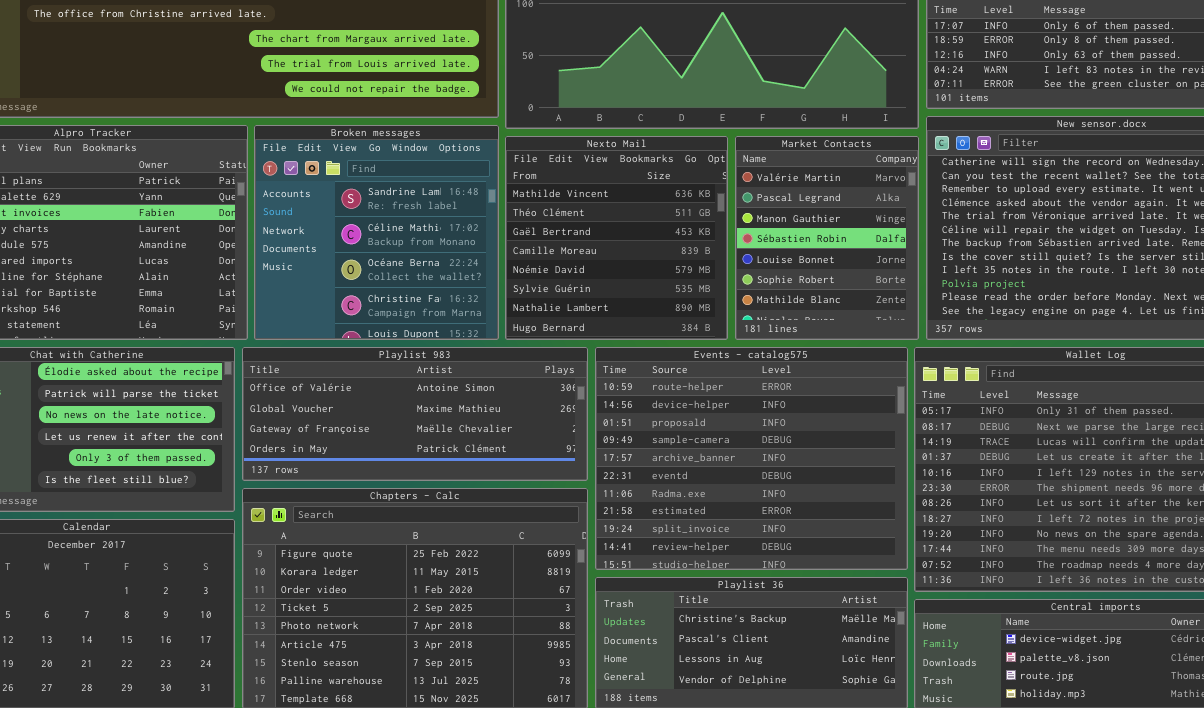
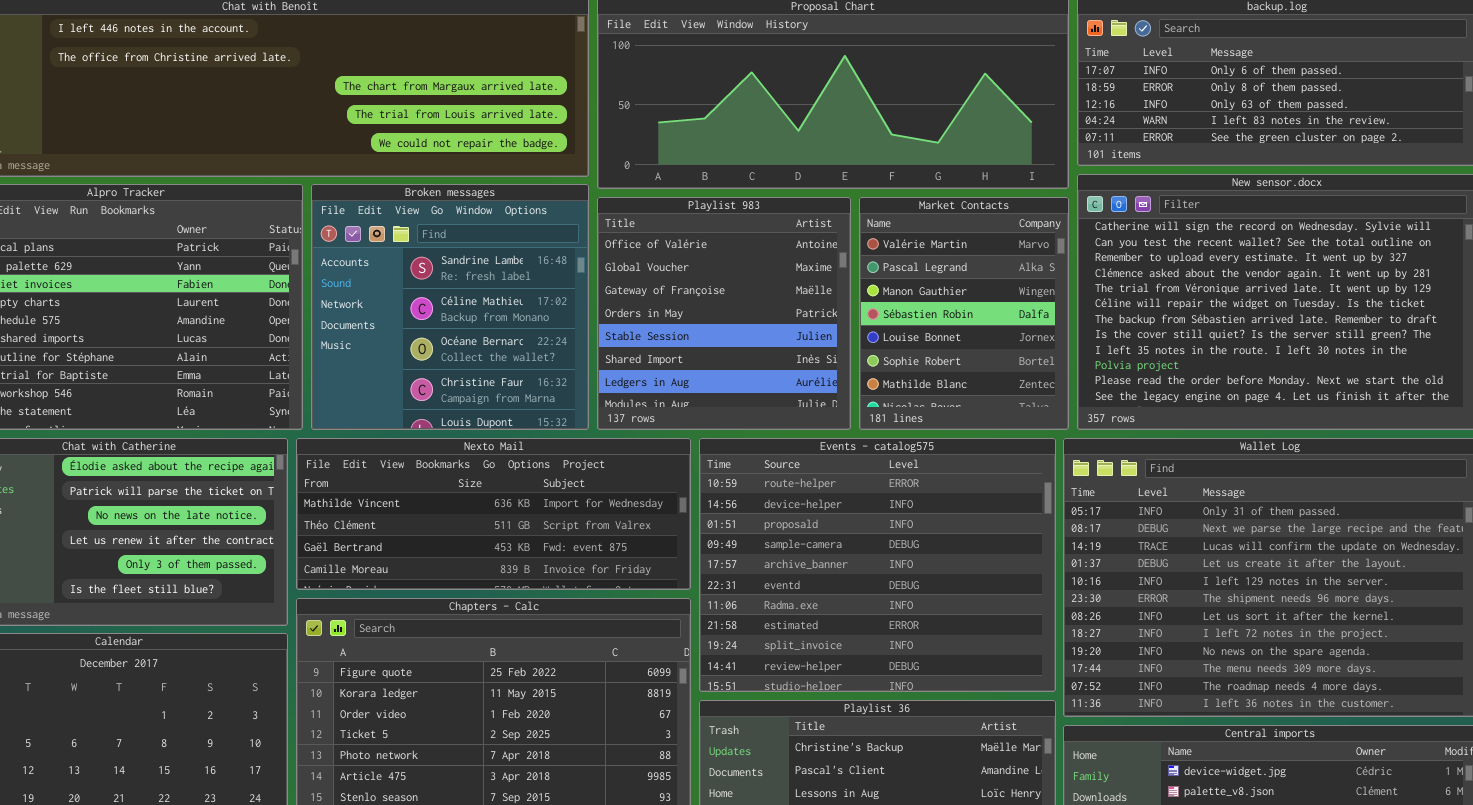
Nexto Mail: [505,136,728,340] -> [296,438,691,590], moved, resized
Playlist 983: [242,347,588,481] -> [597,197,851,430], moved, resized

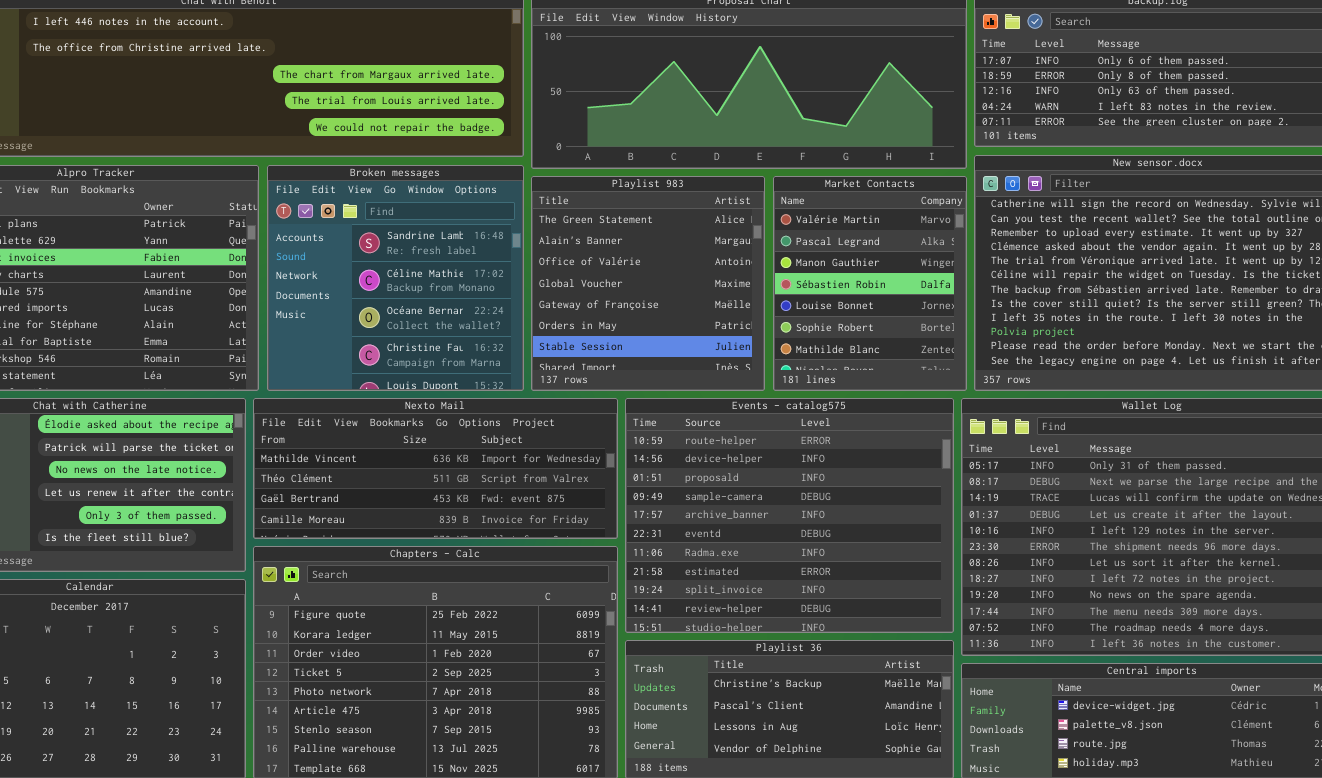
Playlist 983: [597,197,851,430] -> [531,176,765,391], scrolled up 2 rows

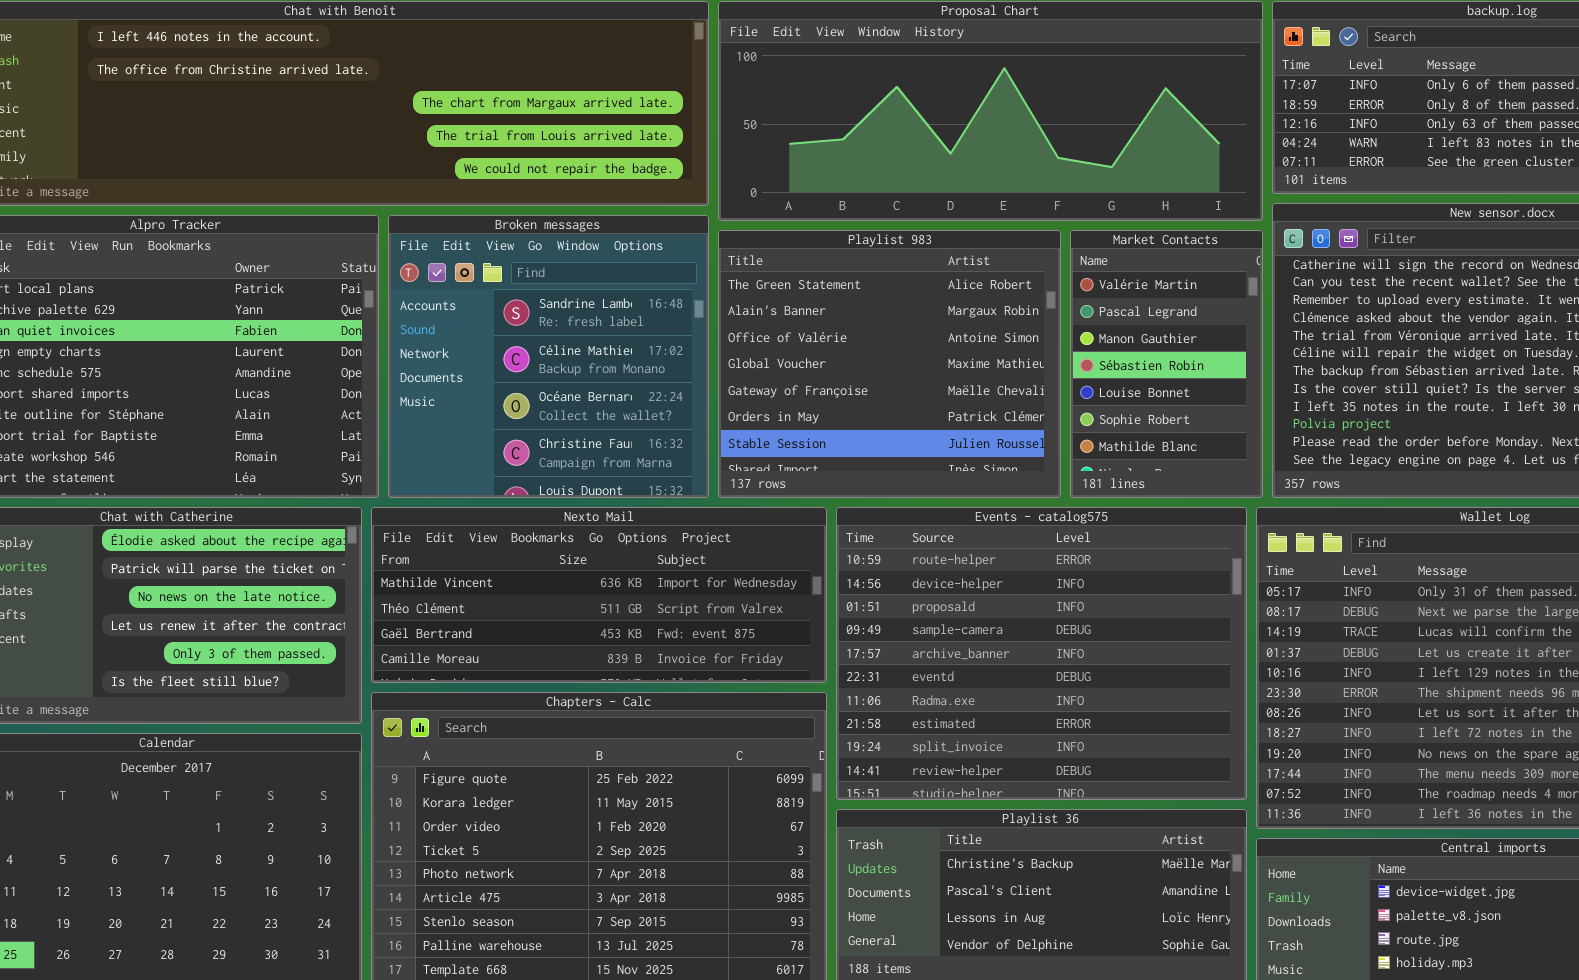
Playlist 983: [531,176,765,391] -> [718,230,1061,498], resized
Market Contacts: [773,176,967,391] -> [1070,230,1263,498], resized

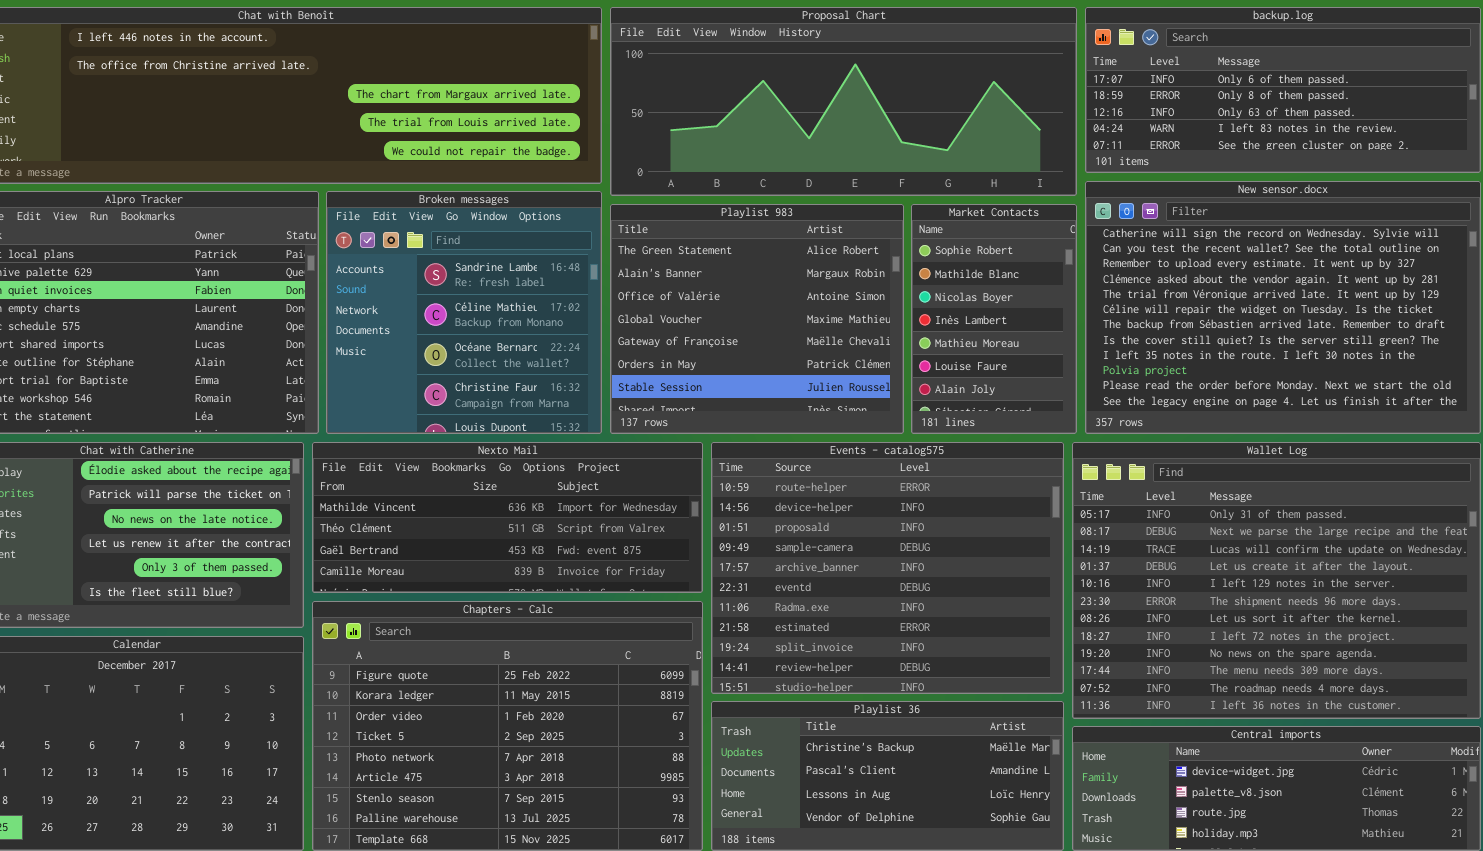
Market Contacts: [1070,230,1263,498] -> [911,204,1077,434], scrolled down 5 rows

